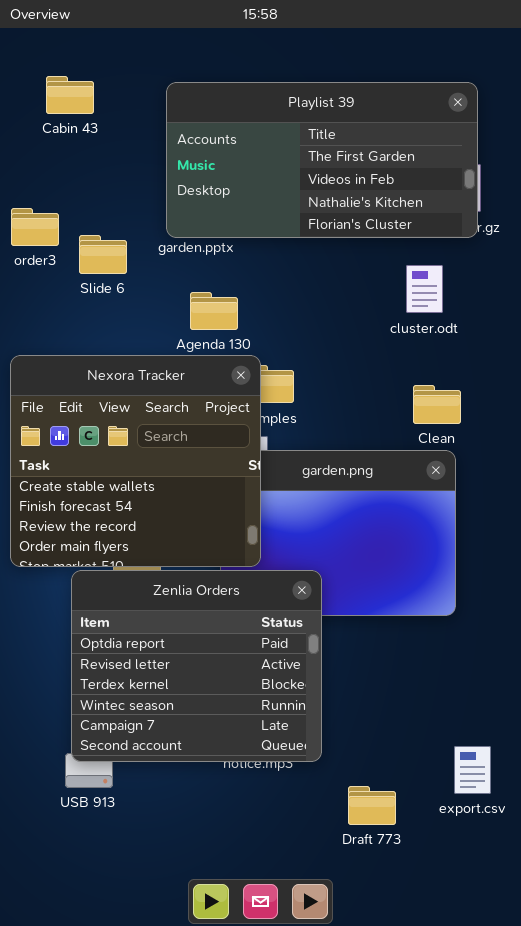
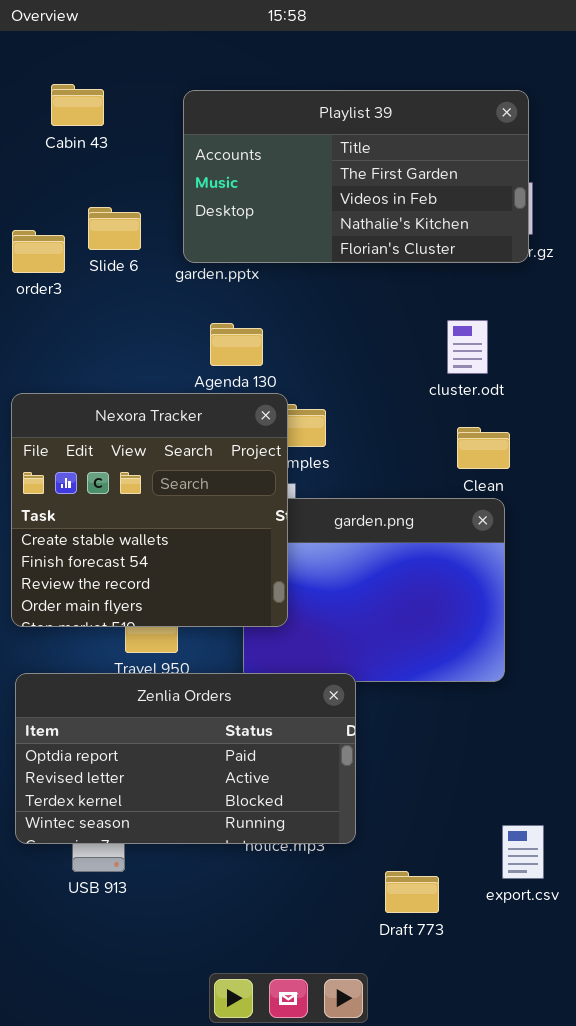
Slide 6: [79,235,127,274] -> [88,207,141,250], moved
cluster.odt: [406,265,443,313] -> [447,320,488,374], moved
Zenlia Orders: [71,570,322,762] -> [15,673,356,844], resized

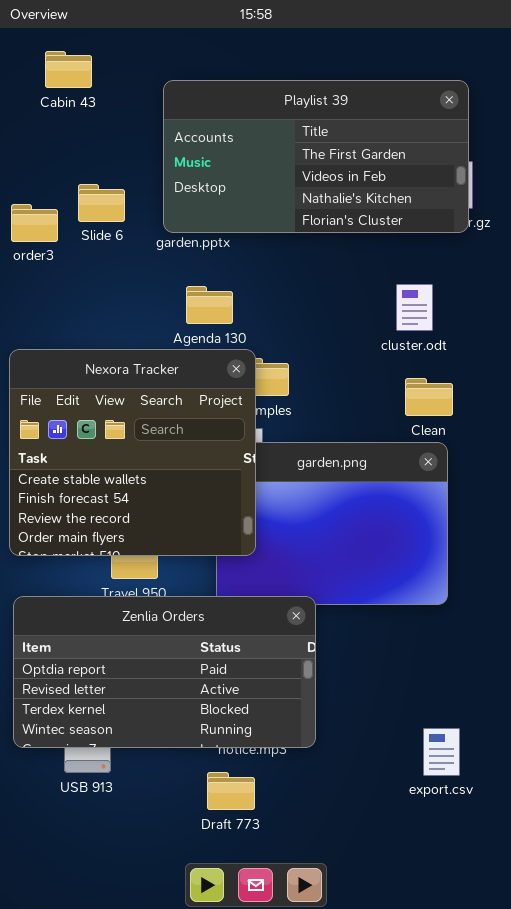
Cabin 43: [51,84,104,126] -> [45,51,92,88], moved
export.csv: [502,825,544,879] -> [423,728,460,776], moved
Draft 773: [385,871,439,913] -> [207,772,255,810], moved

